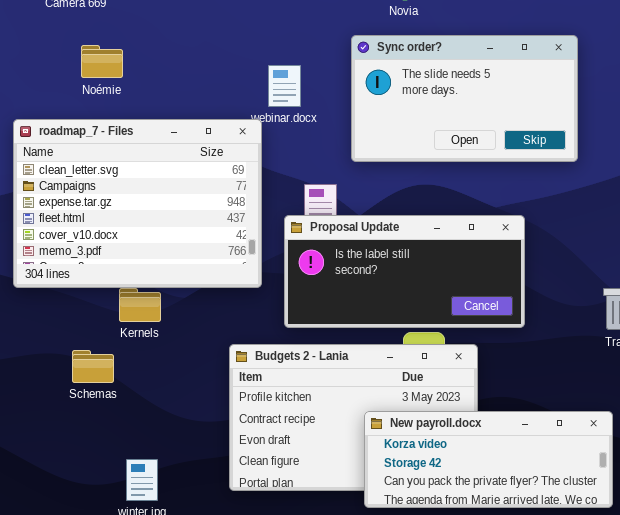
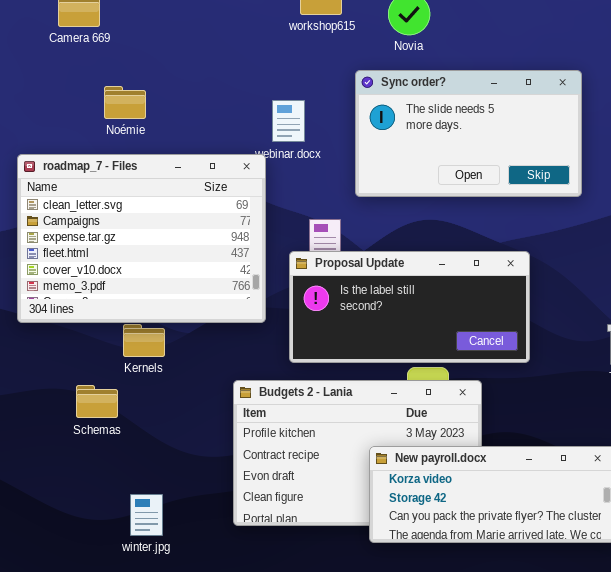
Noémie: [81,45,123,78] -> [104,86,146,119], moved

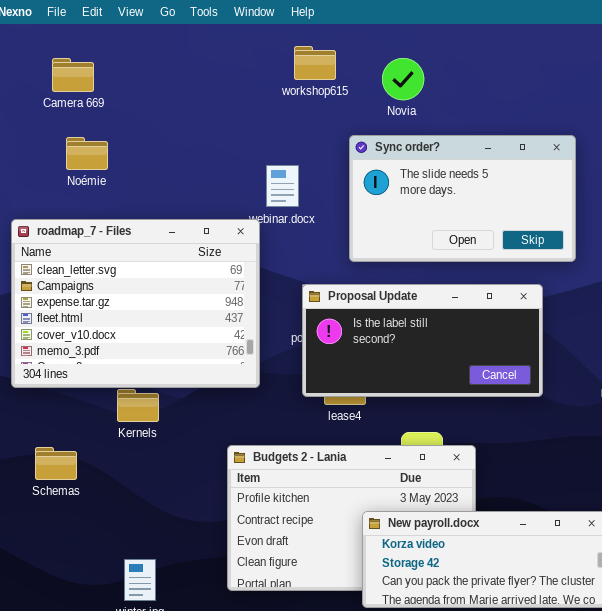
Noémie: [104,86,146,119] -> [66,137,108,170], moved
Proposal Update: [289,251,530,363] -> [302,284,543,397], moved
Schemas: [76,385,118,418] -> [35,447,77,480], moved

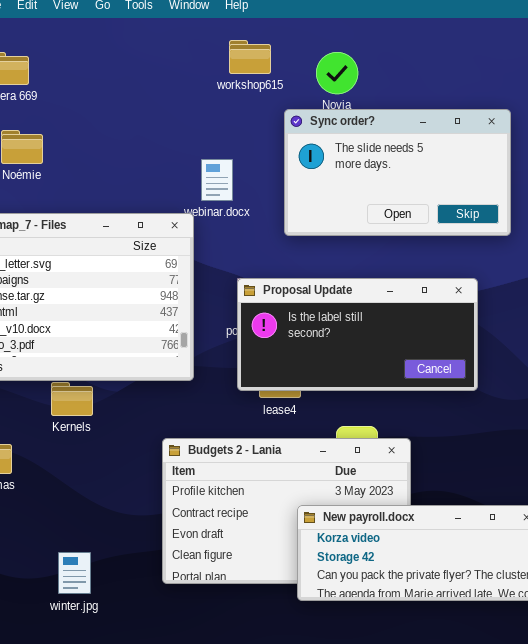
Sync order?: [349,135,576,262] -> [284,109,511,236], moved

